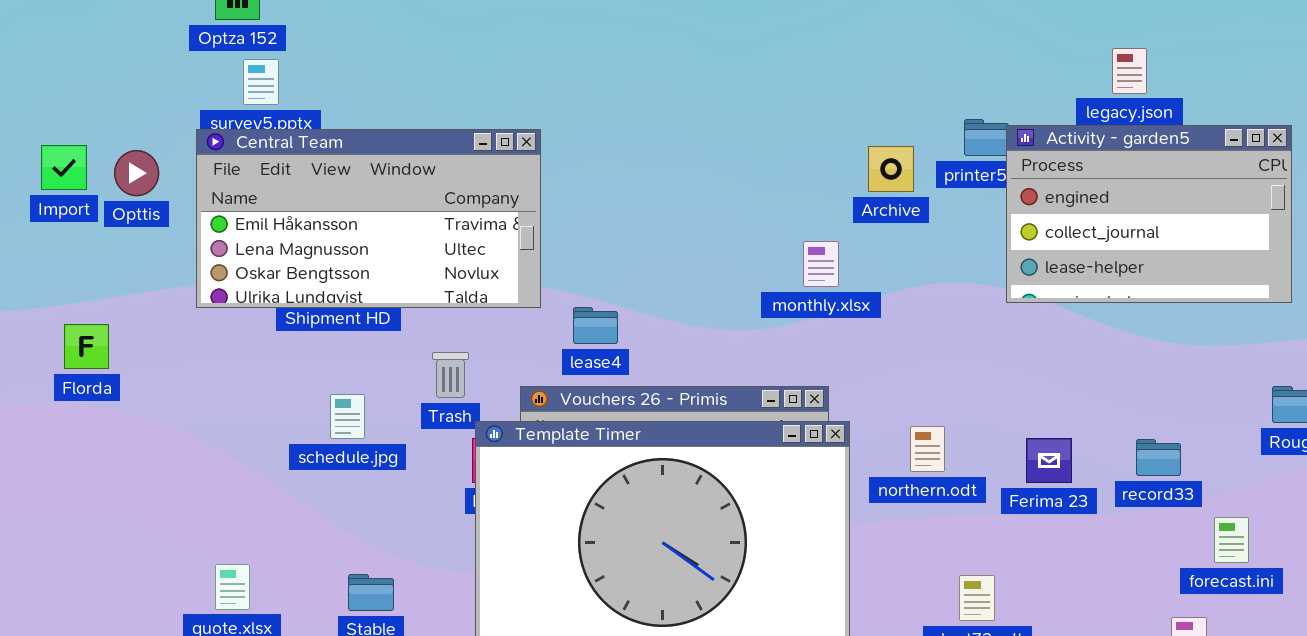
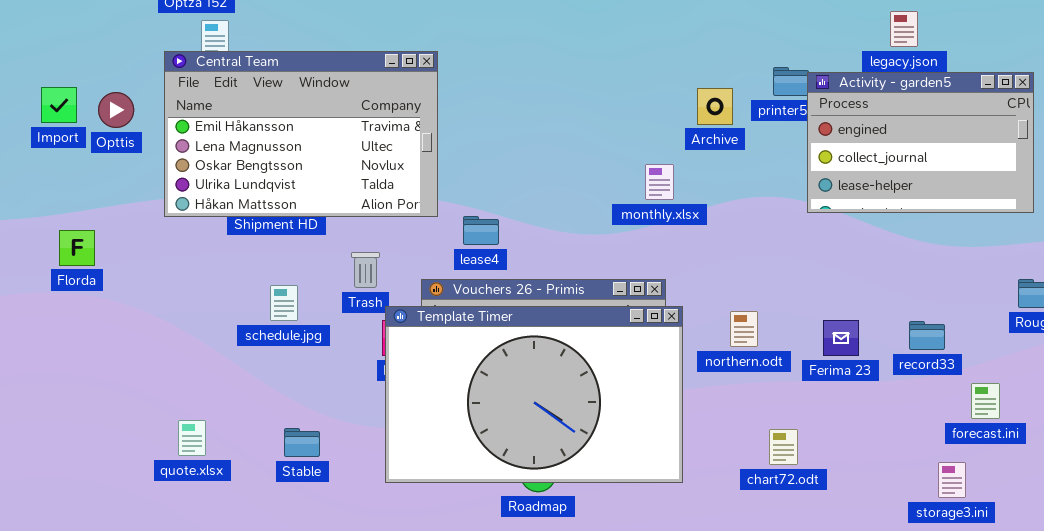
Central Team: [196,129,541,308] -> [164,51,438,217], resized

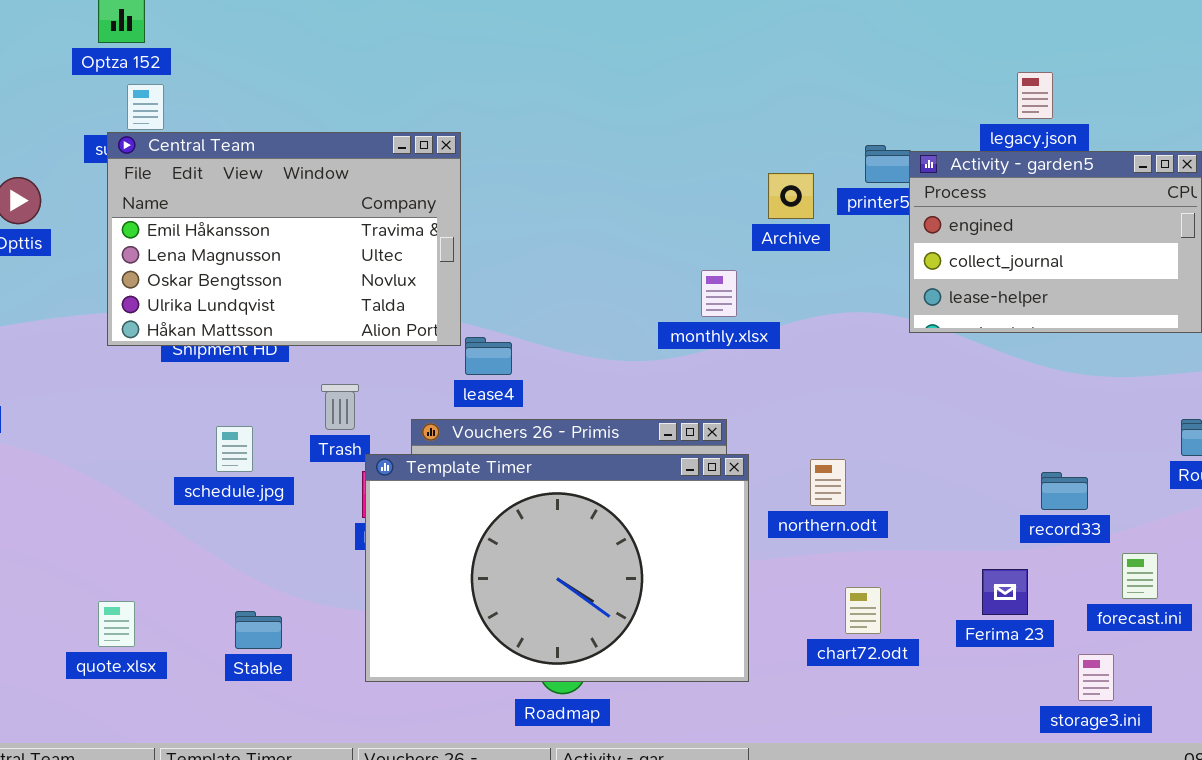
Central Team: [164,51,438,217] -> [107,132,461,346], moved
Ferima 23: [823,320,859,356] -> [982,569,1028,615], moved
chart72.odt: [769,429,798,465] -> [845,587,881,634], moved

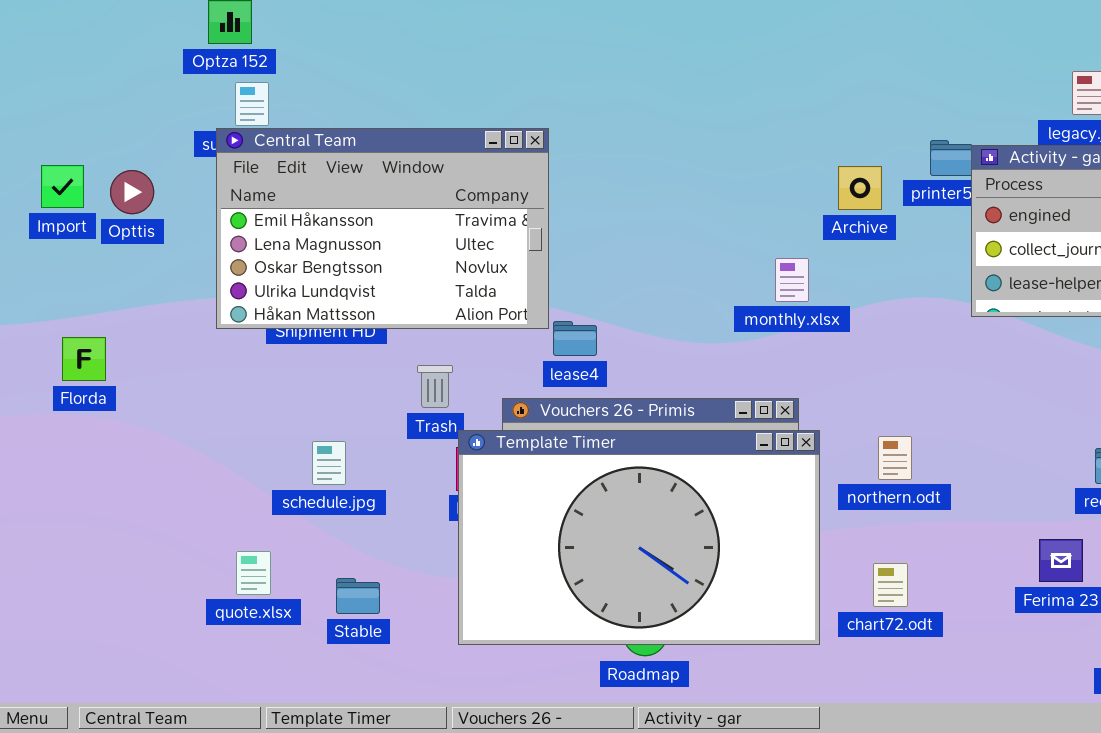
schedule.jpg: [216,426,253,472] -> [312,441,346,485], moved
chart72.odt: [845,587,881,634] -> [873,563,908,607], moved
quote.xlsx: [98,601,135,647] -> [236,551,271,595], moved

